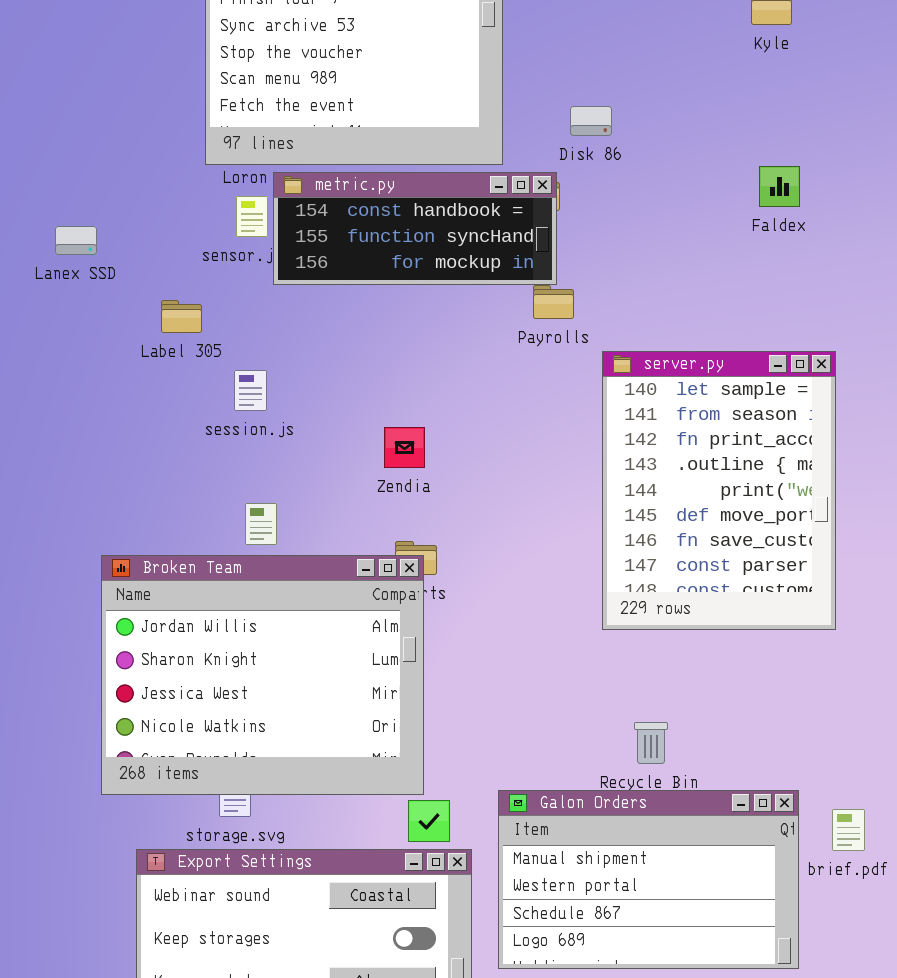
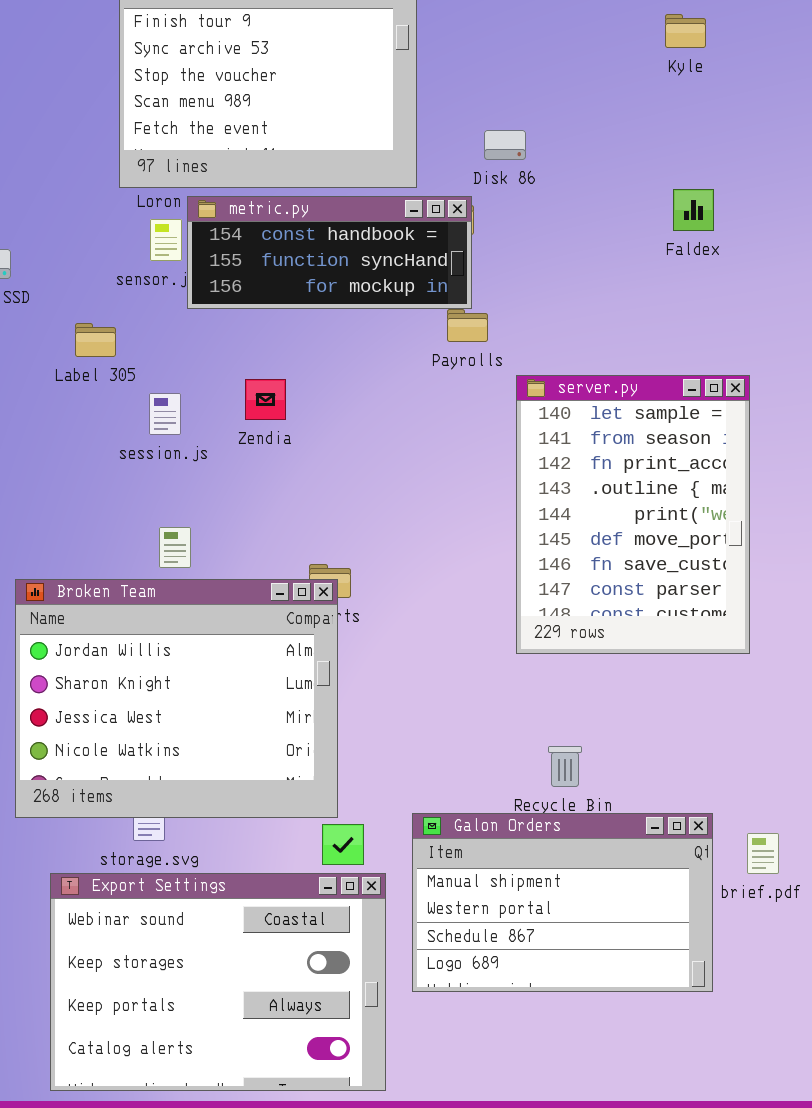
Zendia: [384,427,425,468] -> [245,379,286,420], moved

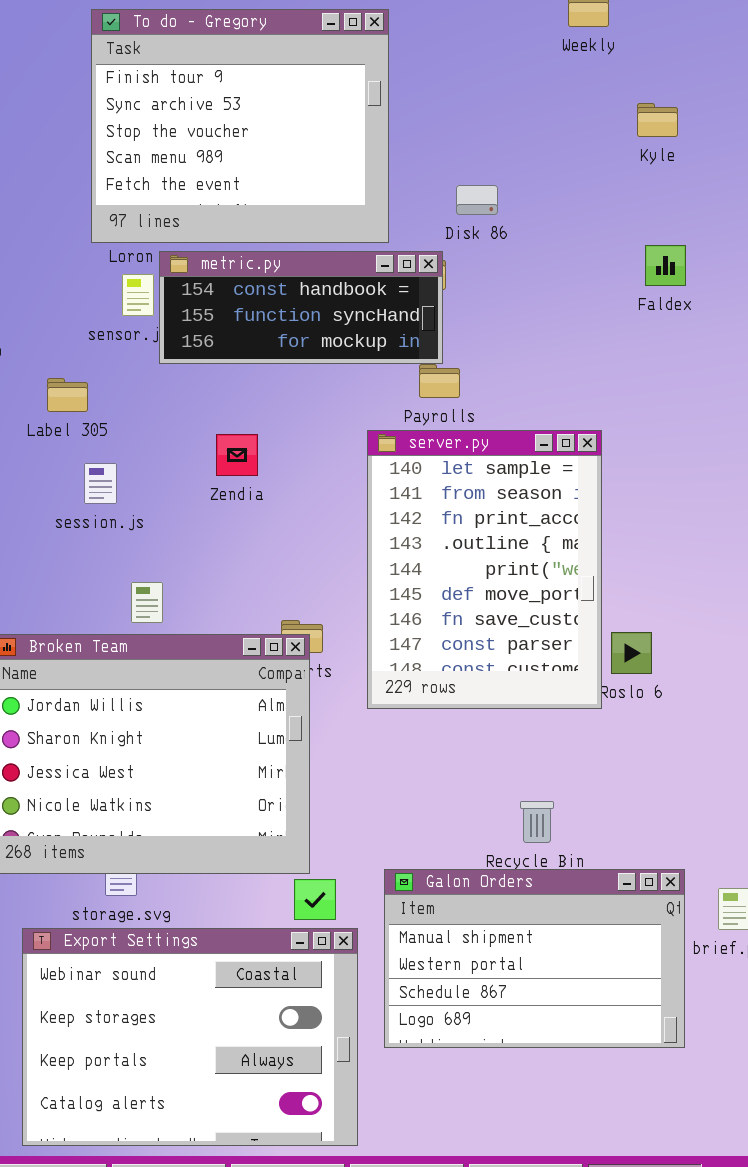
Kyle: [665,14,706,48] -> [637,103,678,137], moved
server.py: [516,375,750,654] -> [367,430,602,709], moved
session.js: [149,393,181,435] -> [84,463,117,504], moved

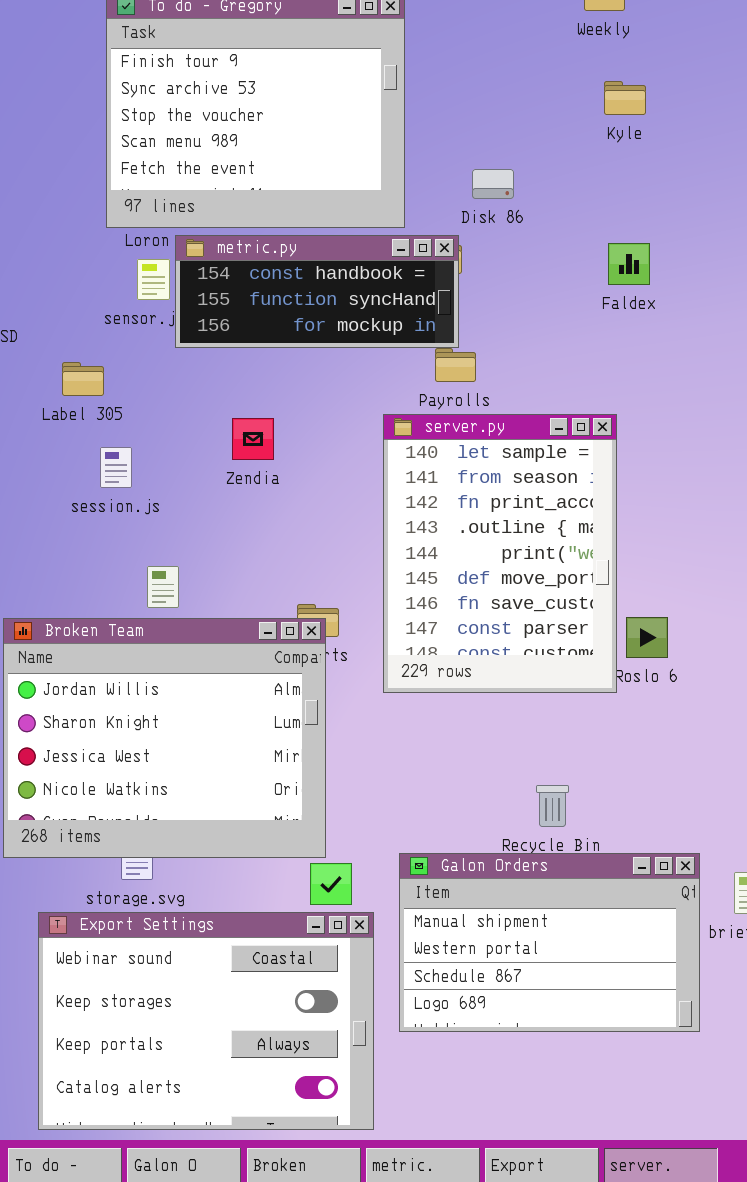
Kyle: [637,103,678,137] -> [604,81,646,115], moved
Faldex: [645,245,686,286] -> [608,243,650,285], moved

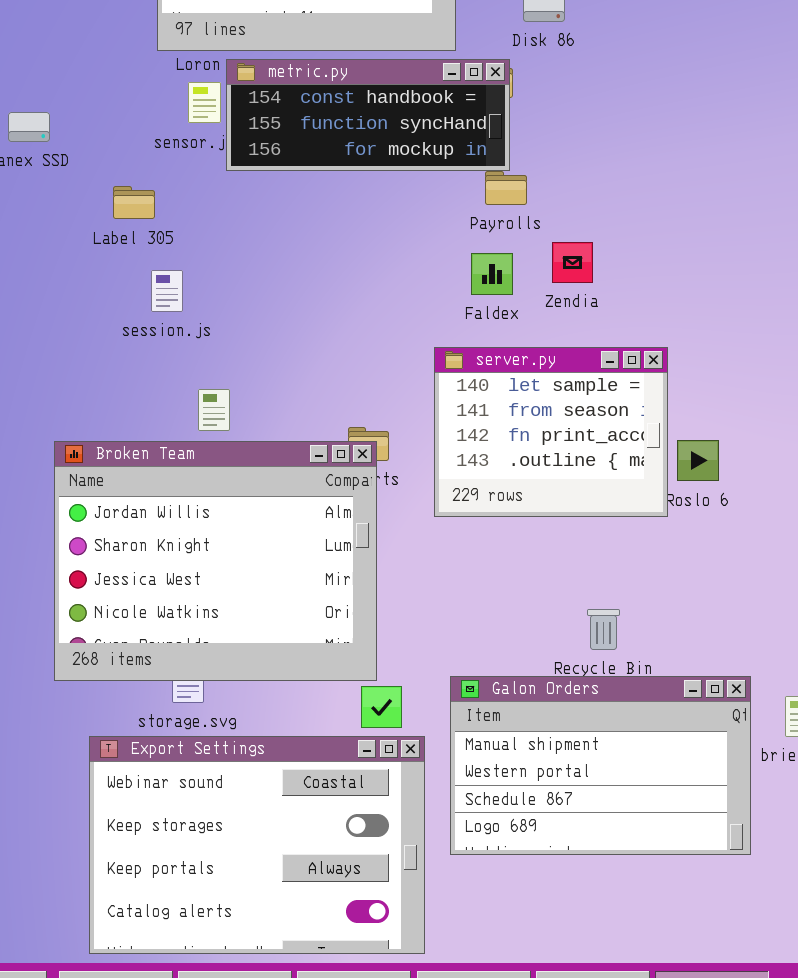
Faldex: [608,243,650,285] -> [471,253,513,295], moved
server.py: [383,414,617,693] -> [434,347,668,517], resized
Zendia: [232,418,274,460] -> [552,242,593,283], moved

